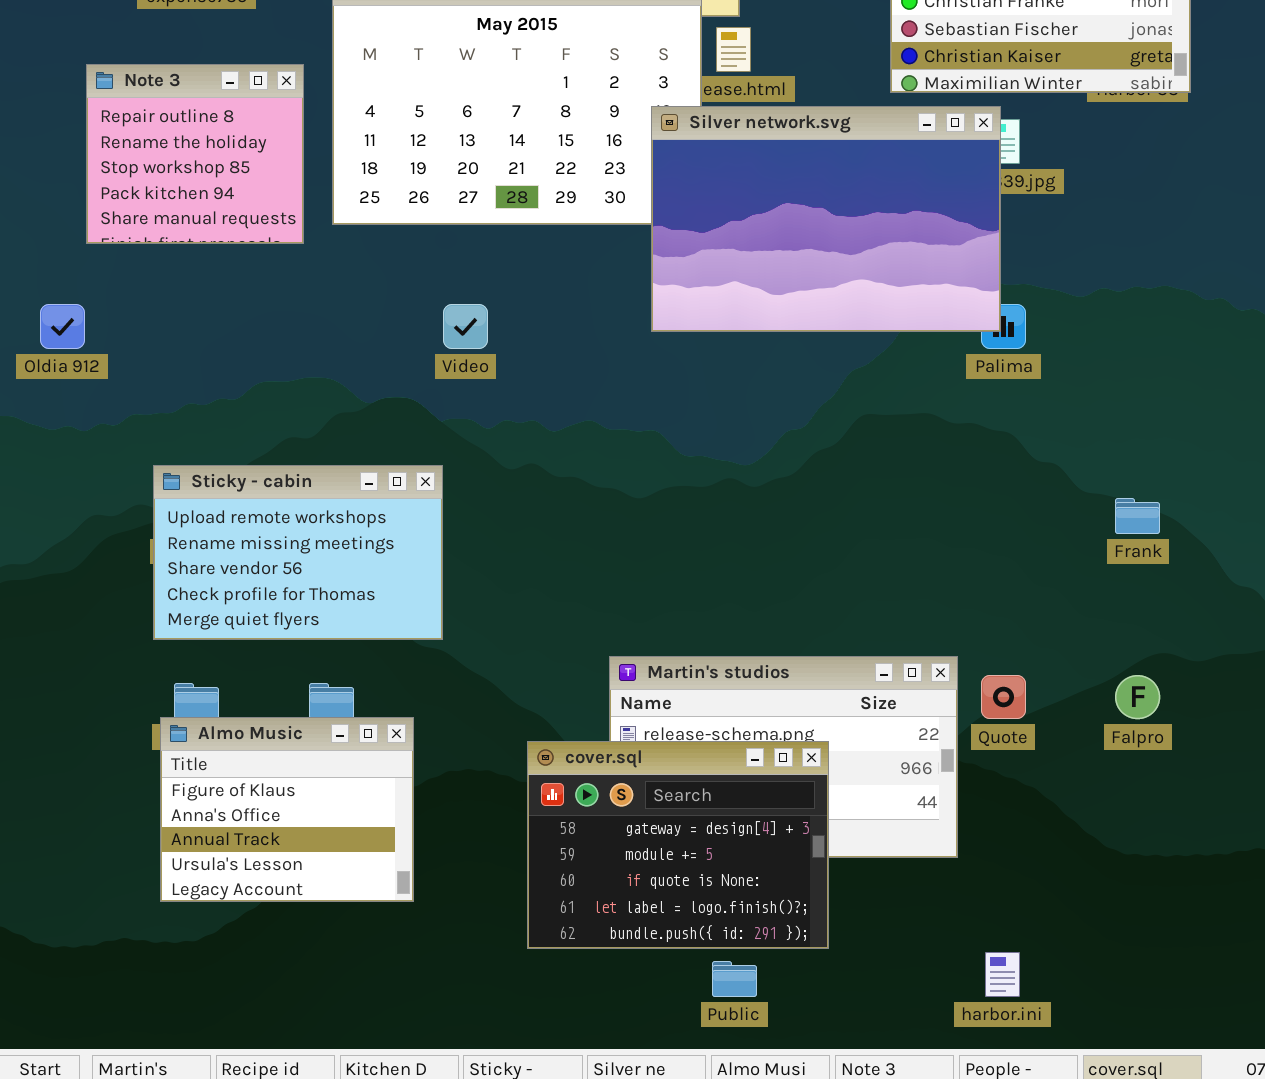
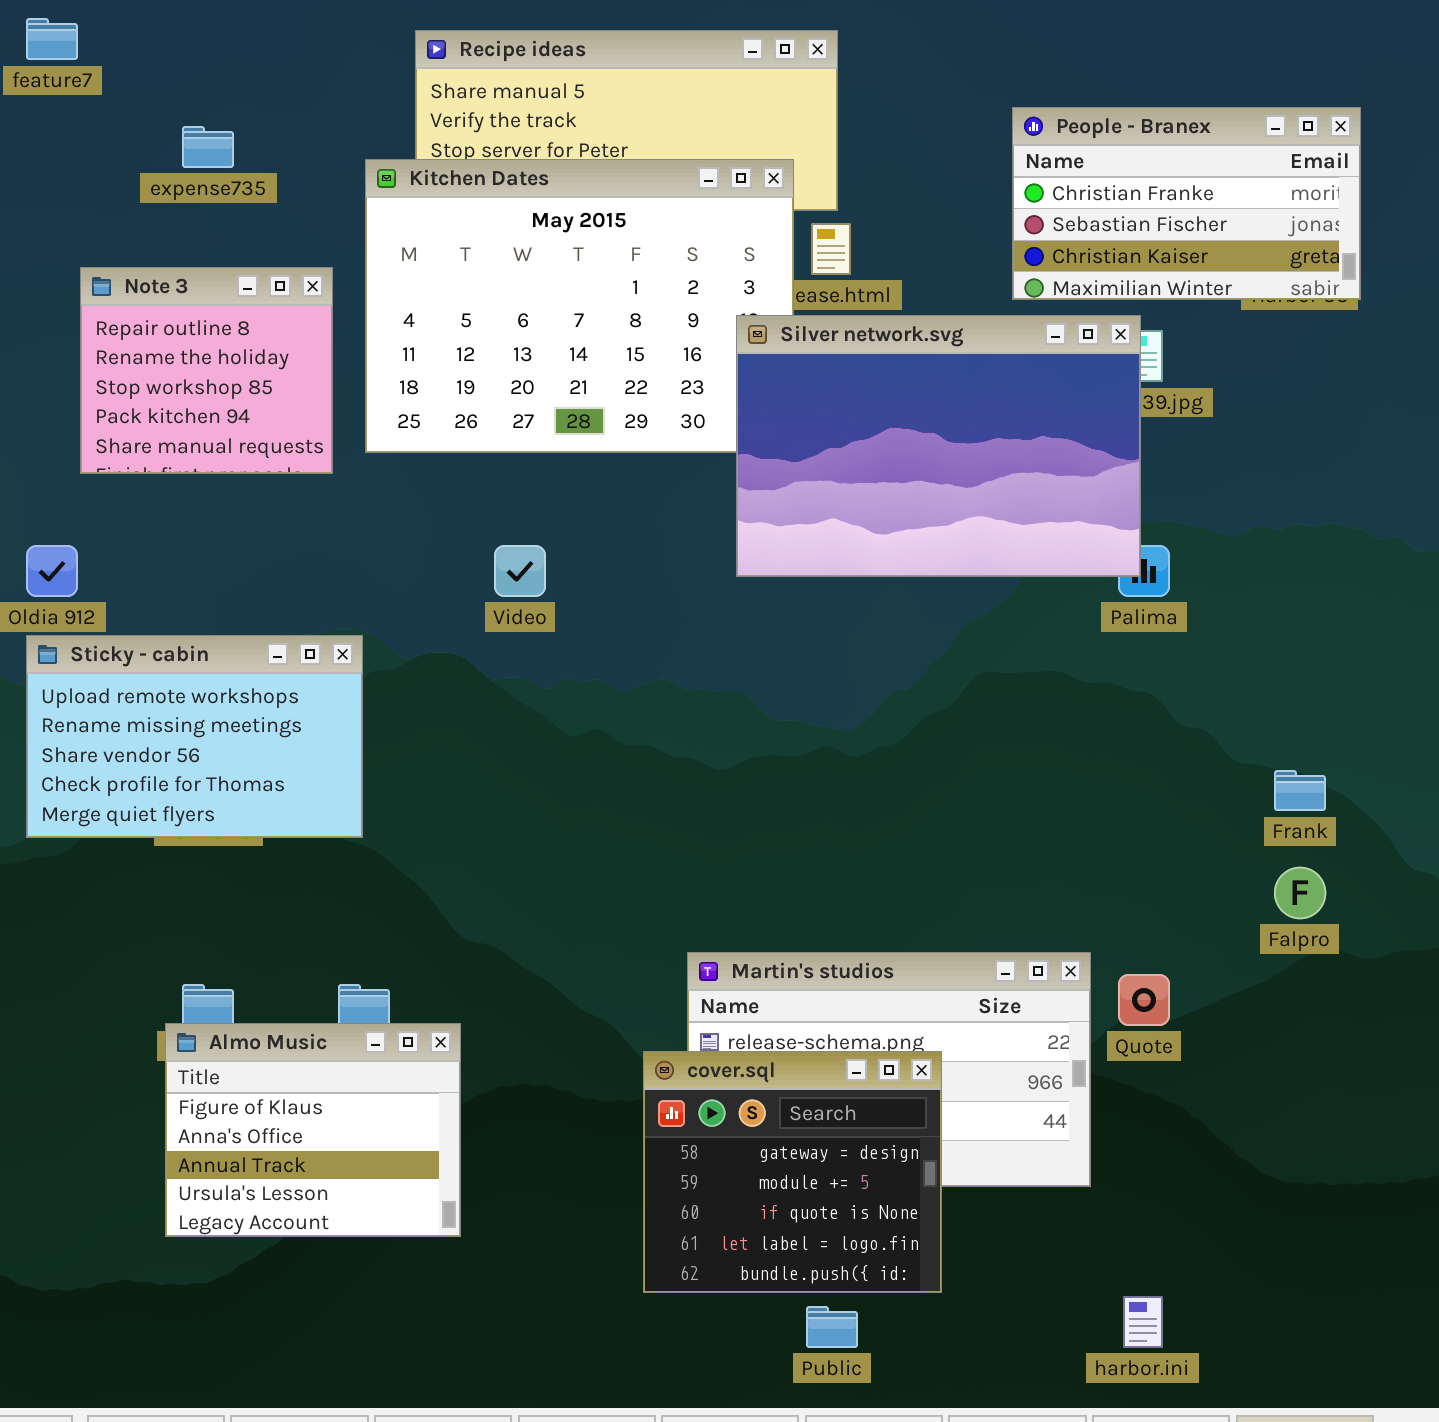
Sticky - cabin: [153,465,443,640] -> [26,635,363,838], moved
Falpro: [1115,675,1160,719] -> [1274,867,1326,919], moved
cover.sql: [527,741,829,949] -> [643,1051,942,1293], resized

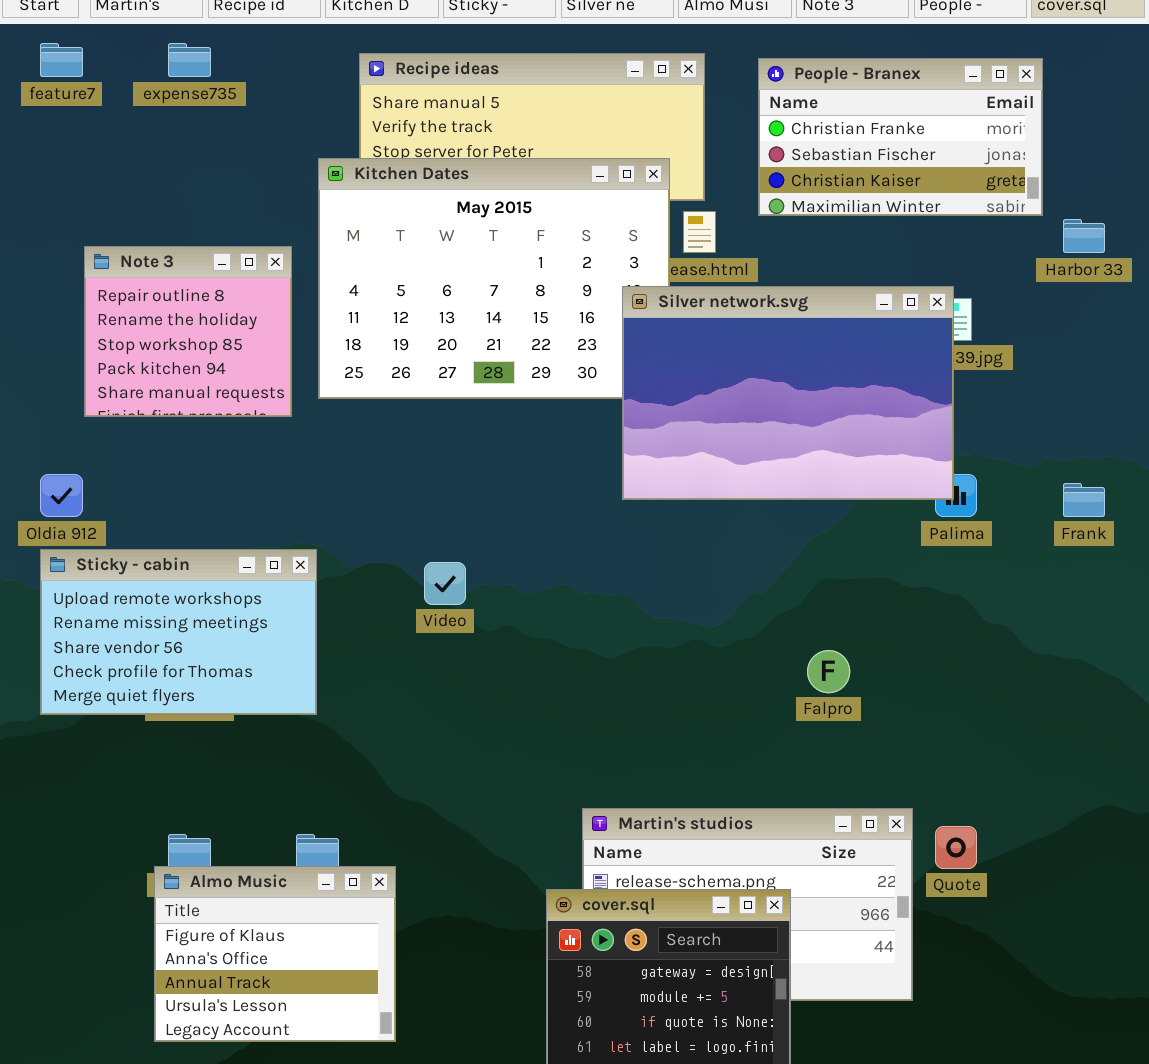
People - Branex: [1012,107,1361,300] -> [758,58,1043,216], moved
expense735: [182,126,234,168] -> [168,43,211,77], moved
Video: [494,545,546,597] -> [424,562,466,605], moved
Frank: [1274,770,1326,811] -> [1063,483,1105,517], moved
Falpro: [1274,867,1326,919] -> [807,650,850,693], moved

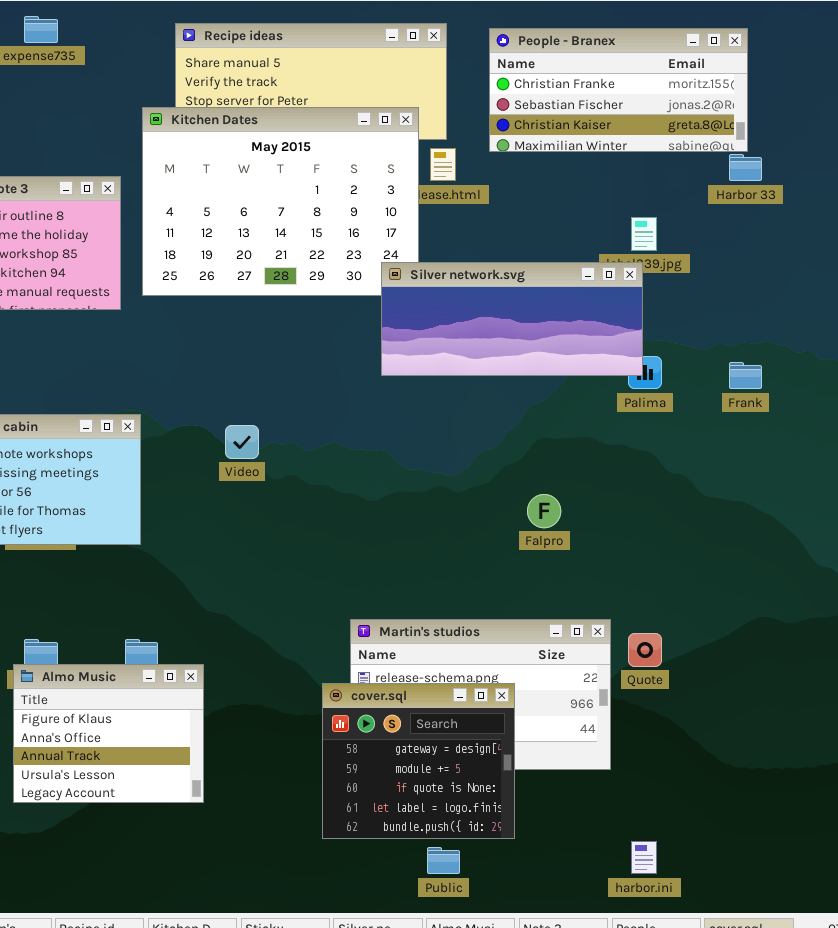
People - Branex: [758,58,1043,216] -> [489,28,748,152], resized
Silver network.svg: [622,286,954,500] -> [381,262,643,376], resized

